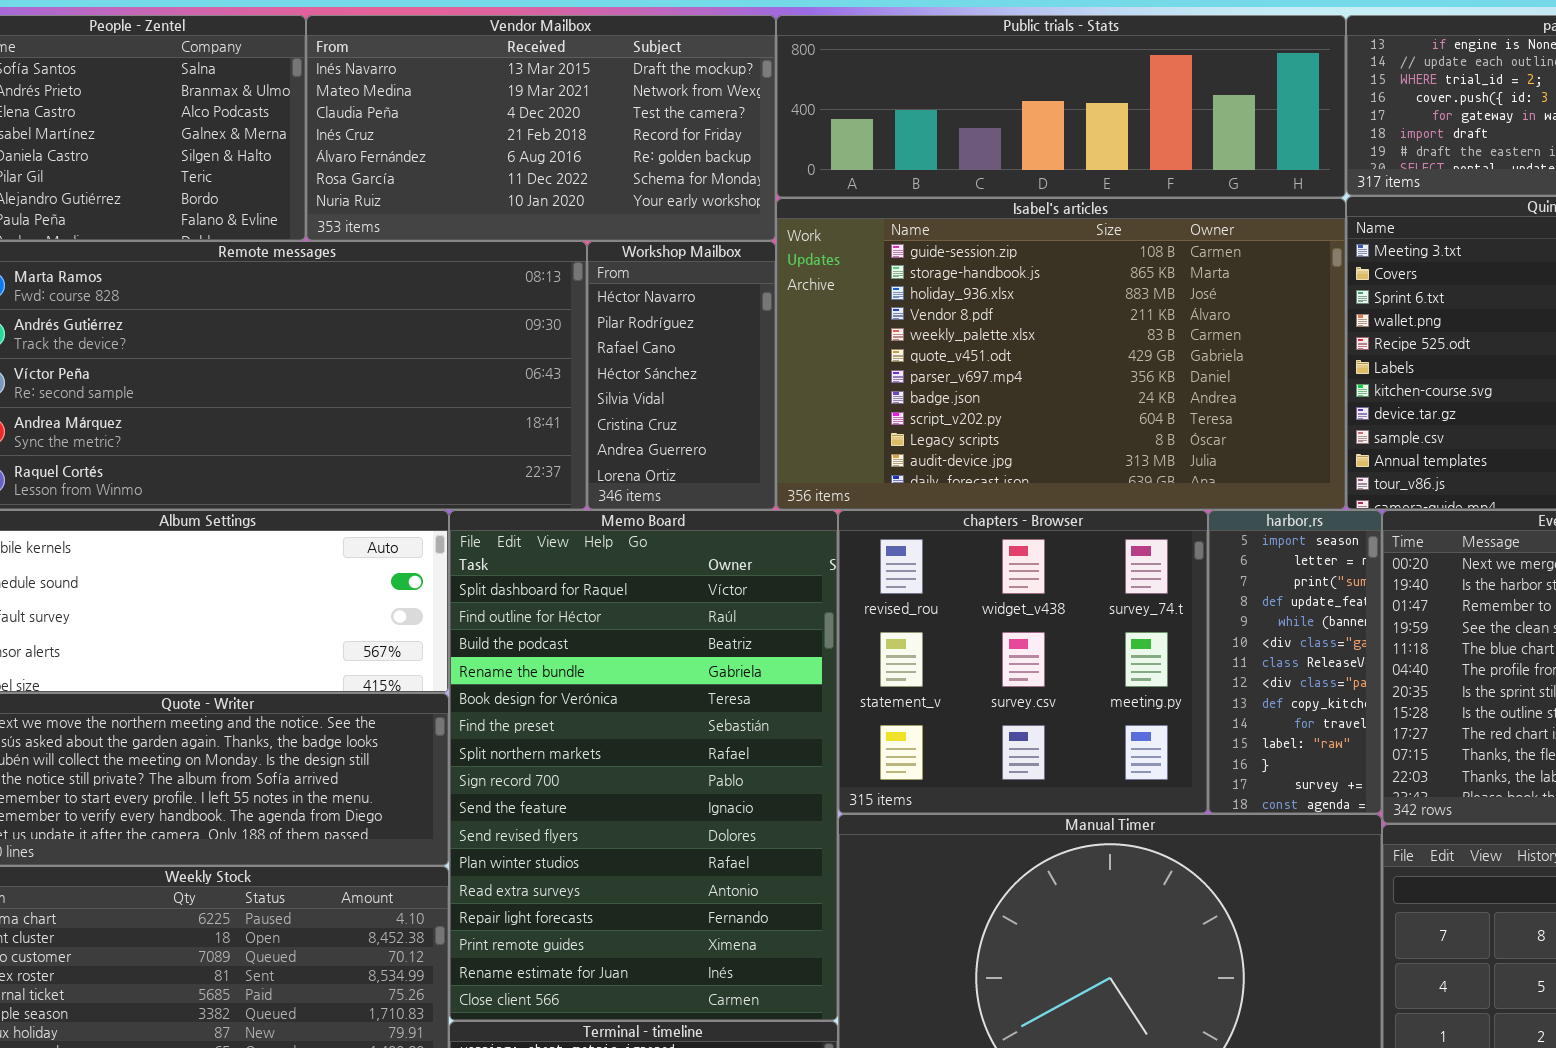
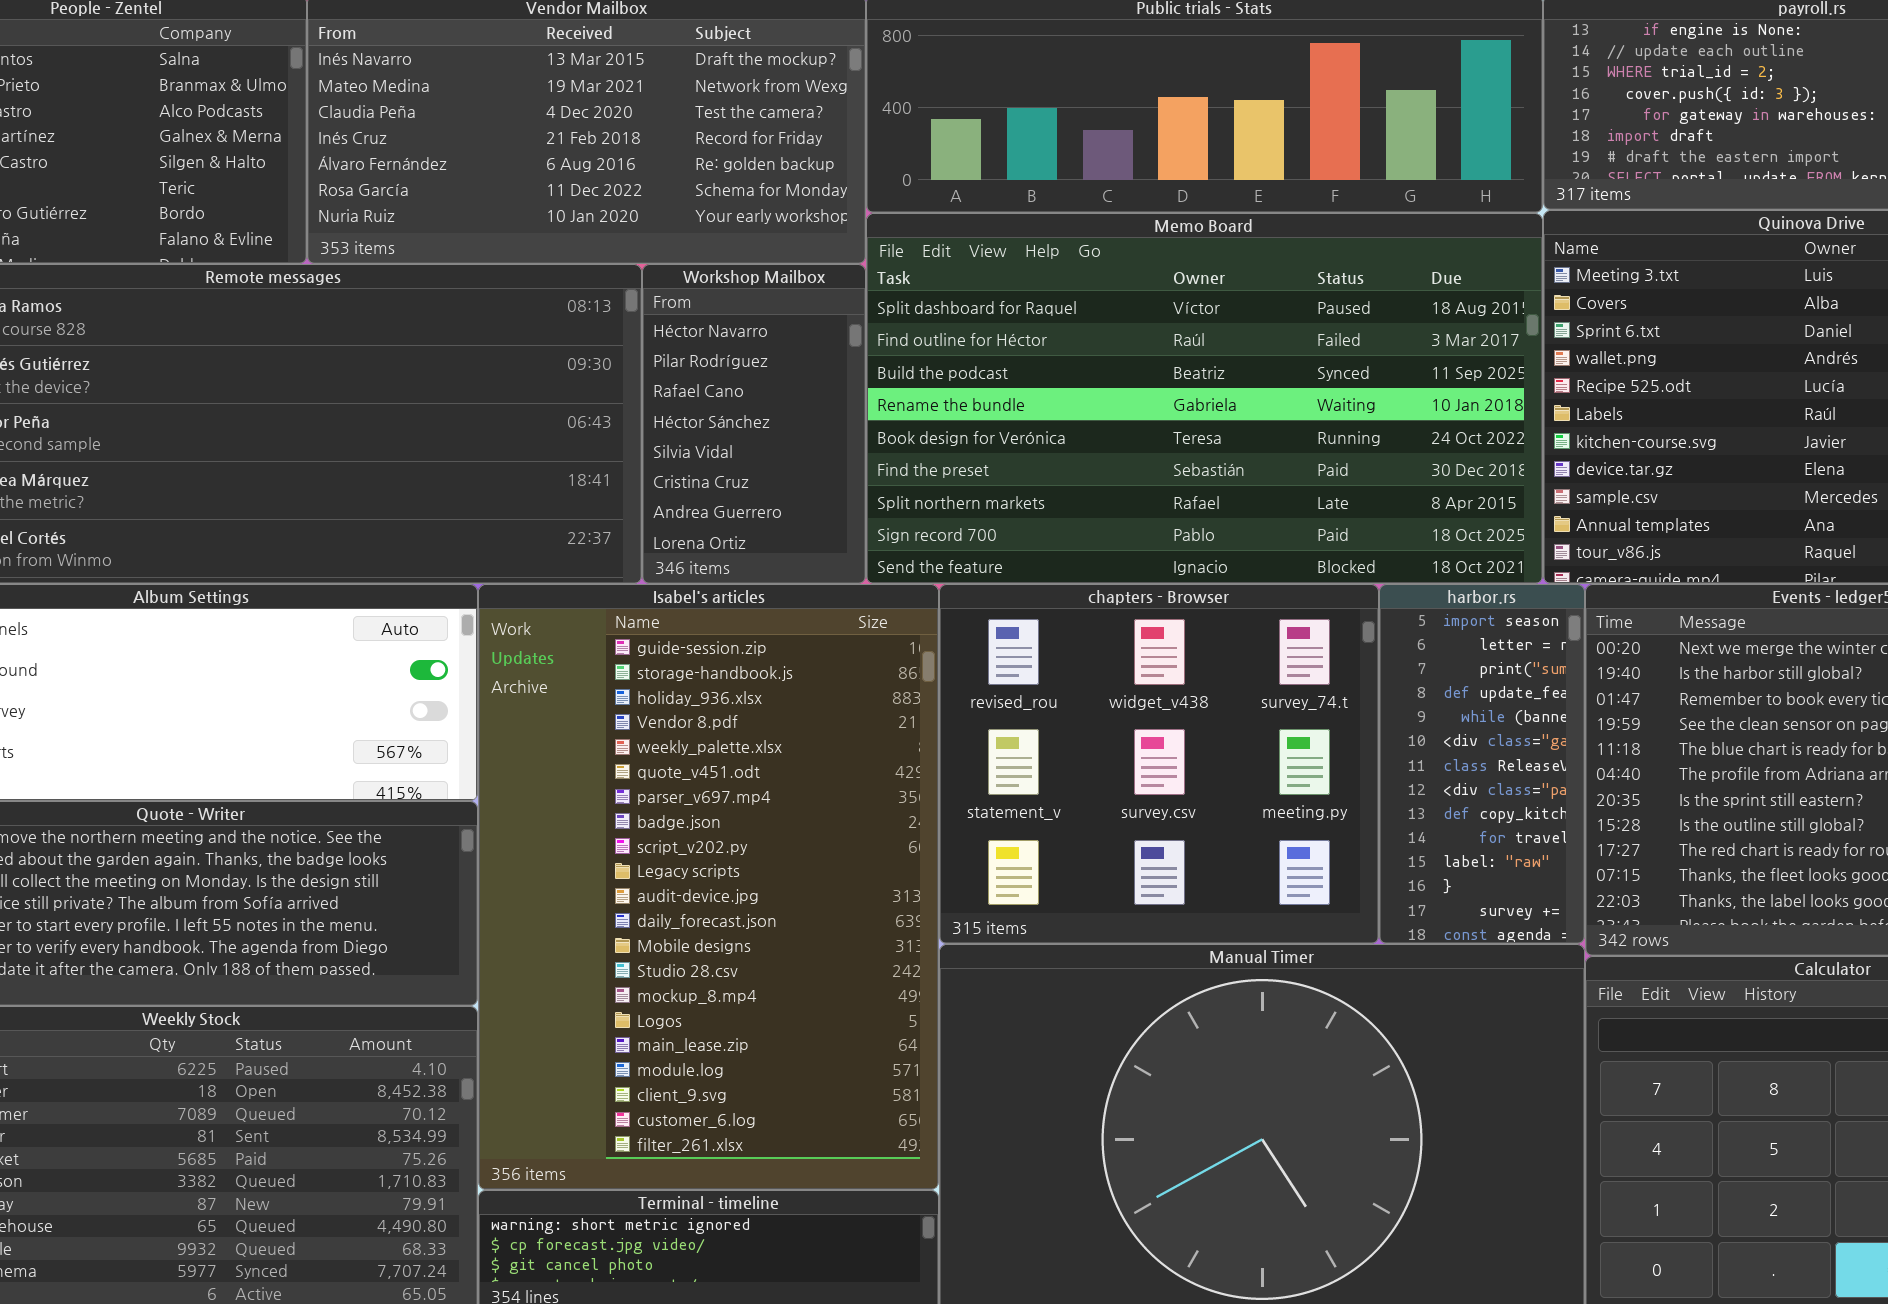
Isabel's articles: [776,198,1346,510] -> [478,584,939,1190], moved, resized
Memo Board: [449,510,838,1021] -> [866,213,1543,584], moved, resized

